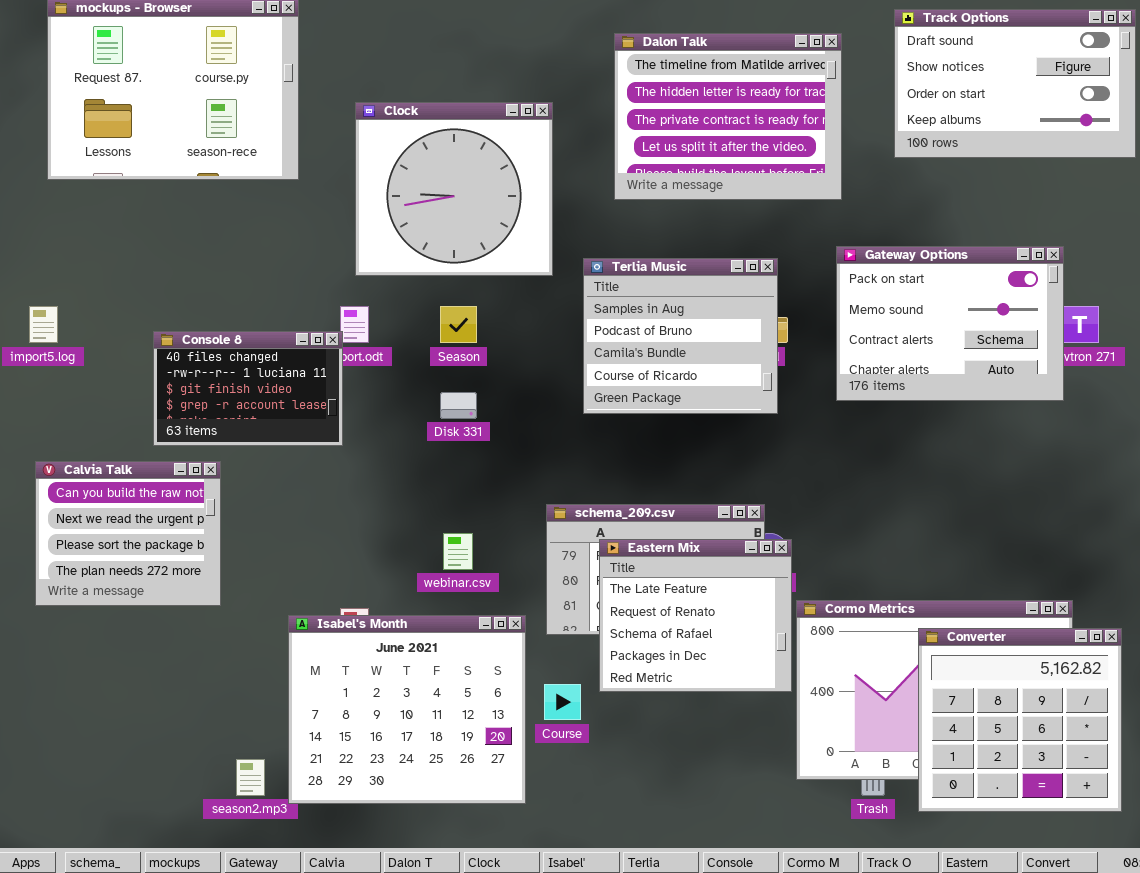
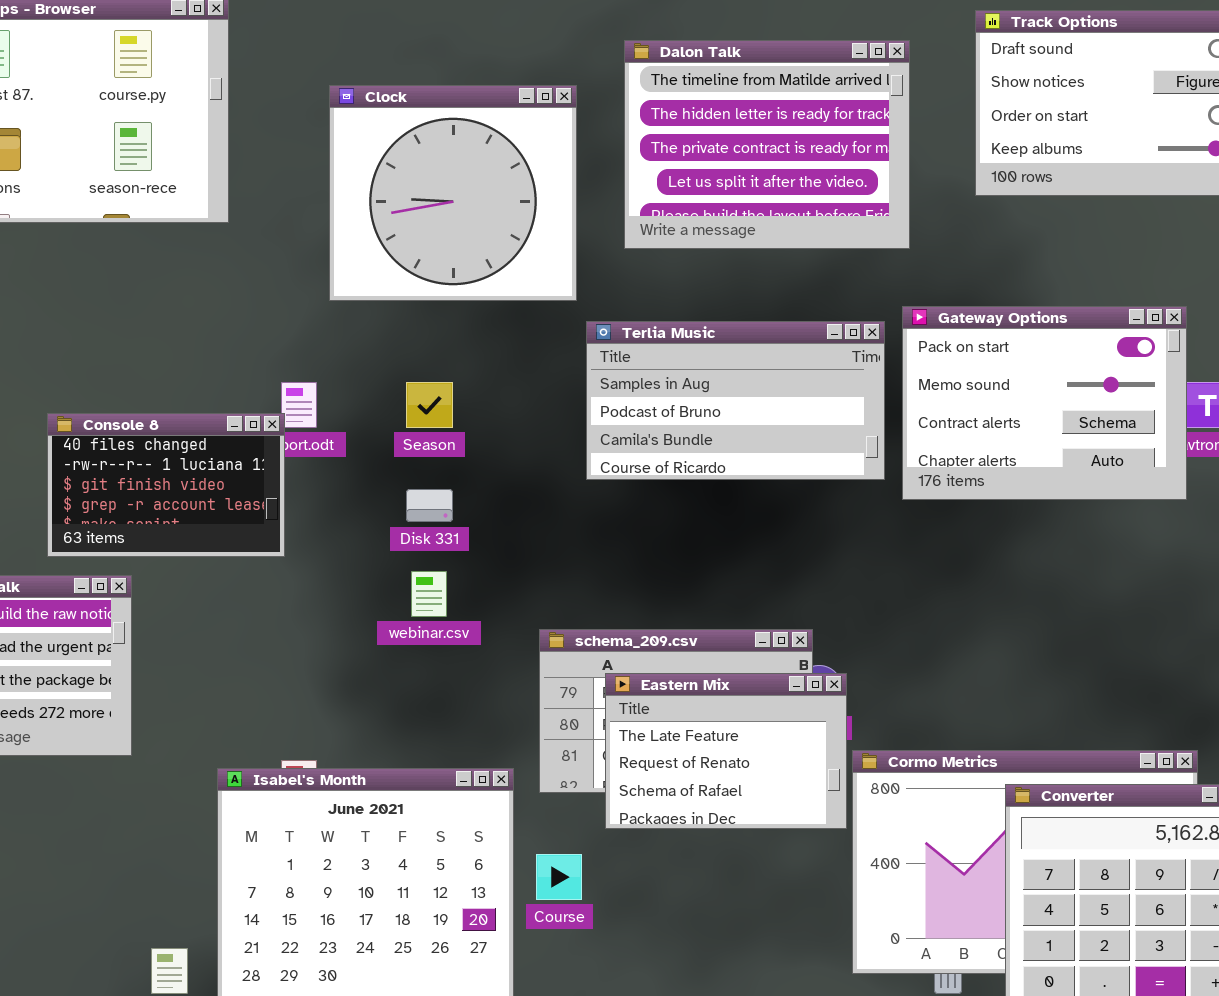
Clock: [355,102,553,276] -> [329,85,577,301], moved
Terlia Music: [583,258,778,414] -> [586,321,885,480], resized
webinar.csv: [443,533,473,570] -> [411,571,447,617], moved
Eastern Mix: [599,539,792,692] -> [605,673,847,829], resized

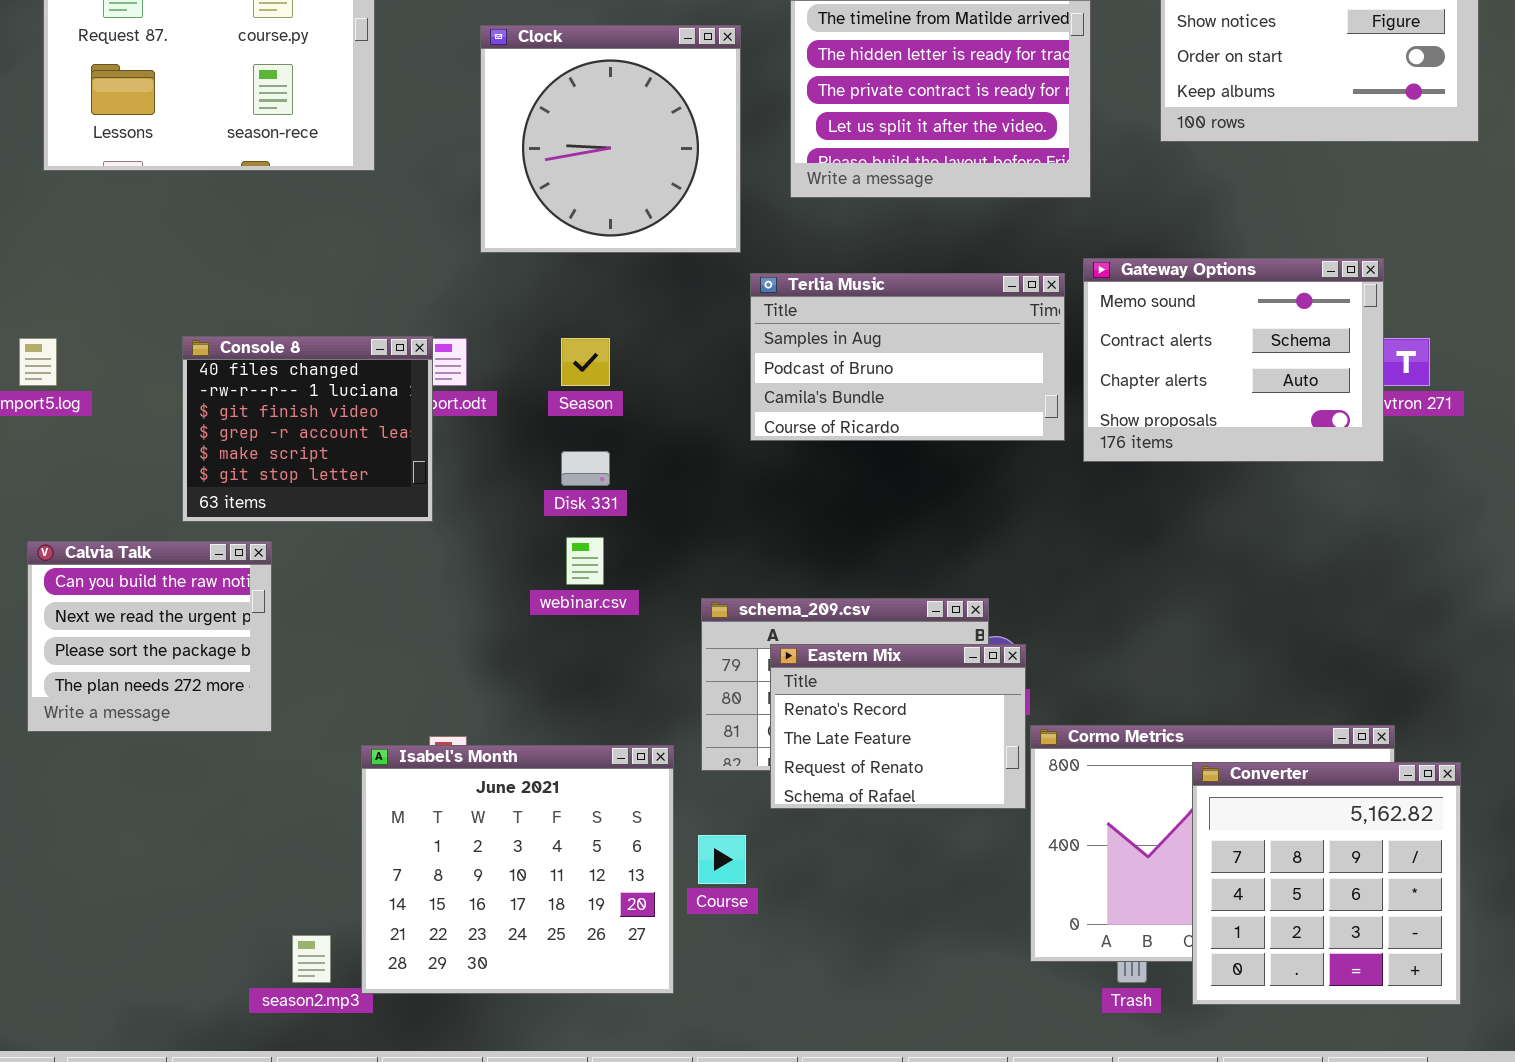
Gateway Options: [902,306,1187,500] -> [1083,258,1384,462], scrolled down 1 row
Console 8: [47,413,285,557] -> [182,336,433,522], resized
Eastern Mix: [605,673,847,829] -> [770,644,1026,809], scrolled up 1 row

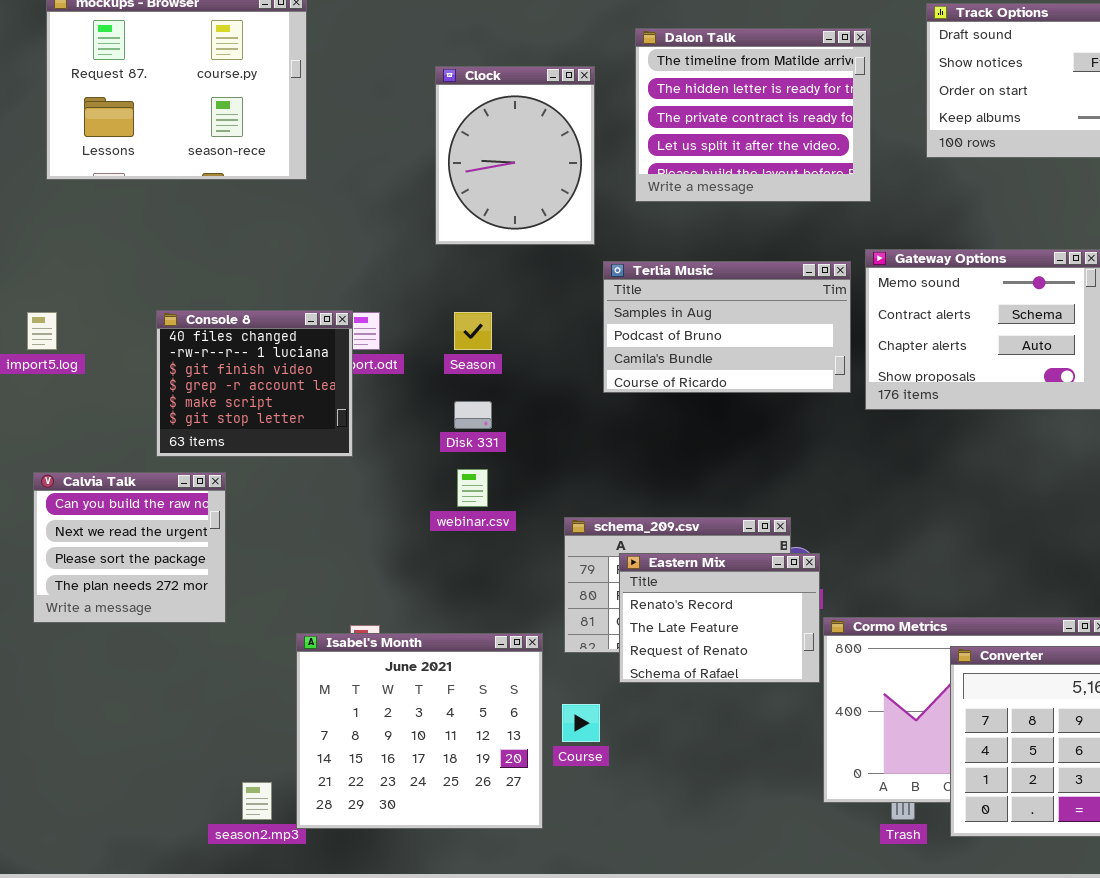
Clock: [480,25,741,253] -> [435,66,595,245], resized

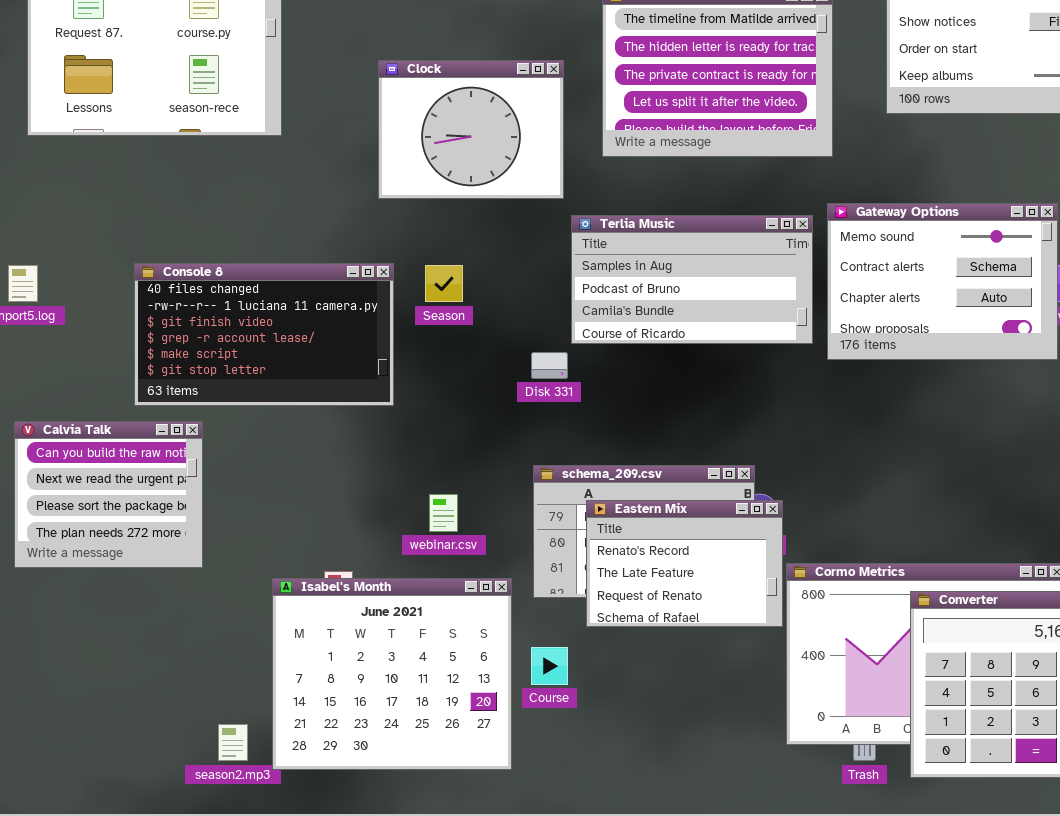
Clock: [435,66,595,245] -> [378,60,564,199], resized
Console 8: [156,310,353,457] -> [134,263,394,406], resized
Disk 331: [454,401,492,429] -> [531,352,568,379], moved
webinar.csv: [457,469,488,507] -> [429,494,458,532], moved

